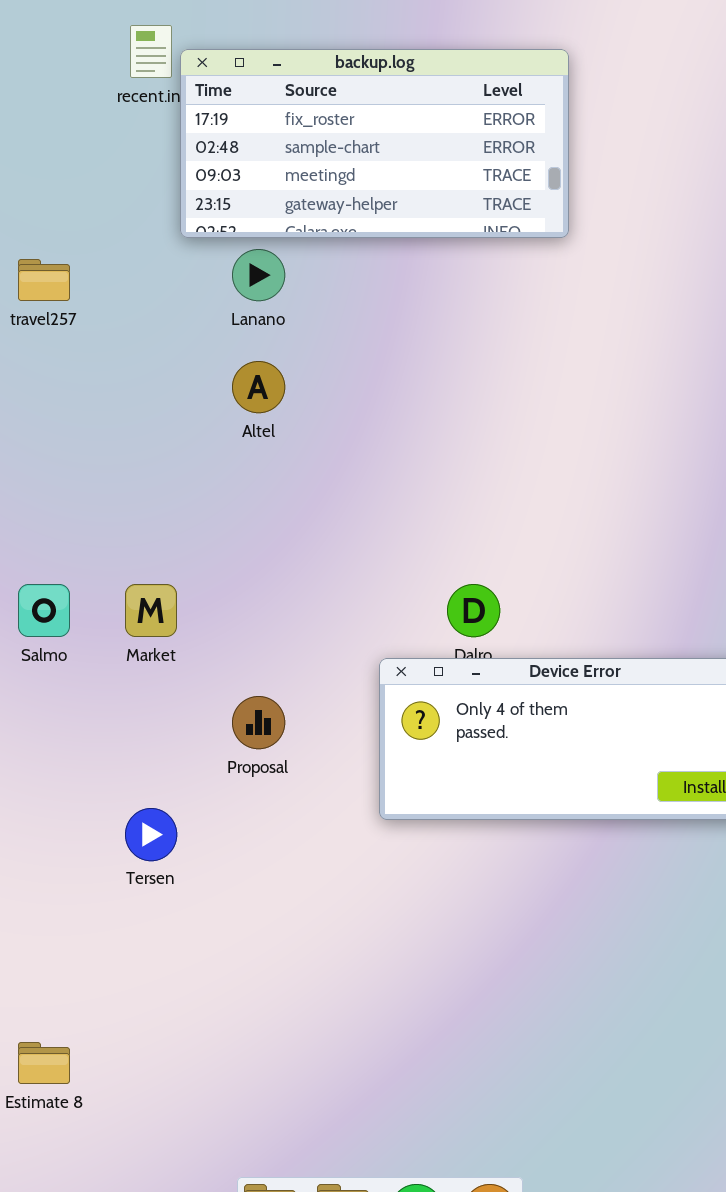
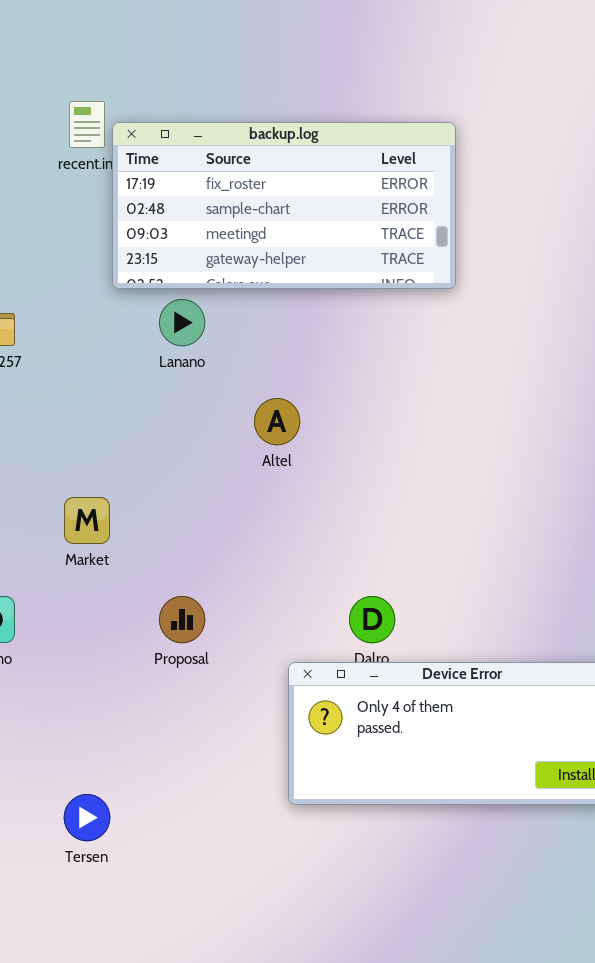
Altel: [232,361,285,413] -> [254,398,300,445], moved
Market: [125,584,177,637] -> [64,497,110,544], moved
Proposal: [232,696,285,749] -> [159,596,205,643], moved

